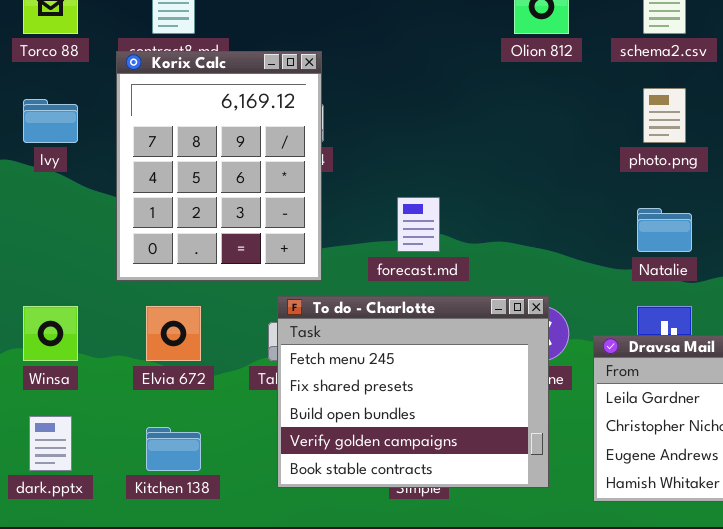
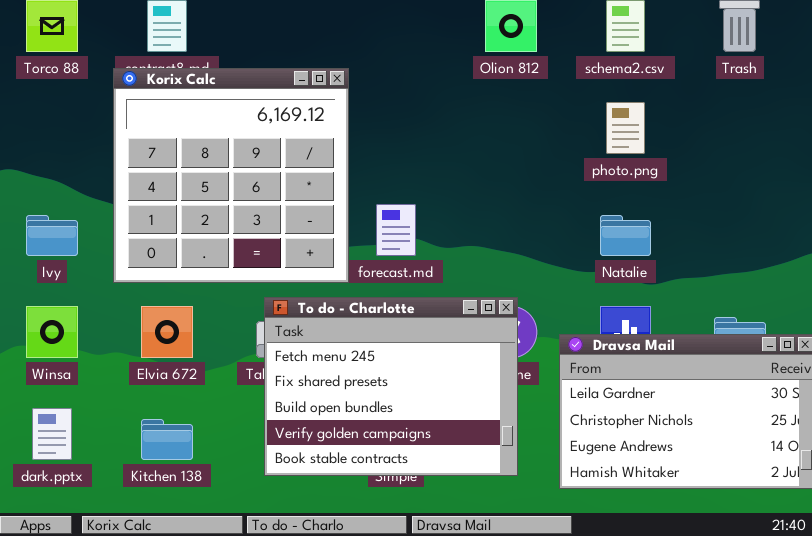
Korix Calc: [116,51,322,281] -> [113,68,349,283], resized
Ivy: [23,99,78,143] -> [26,215,78,256], moved

